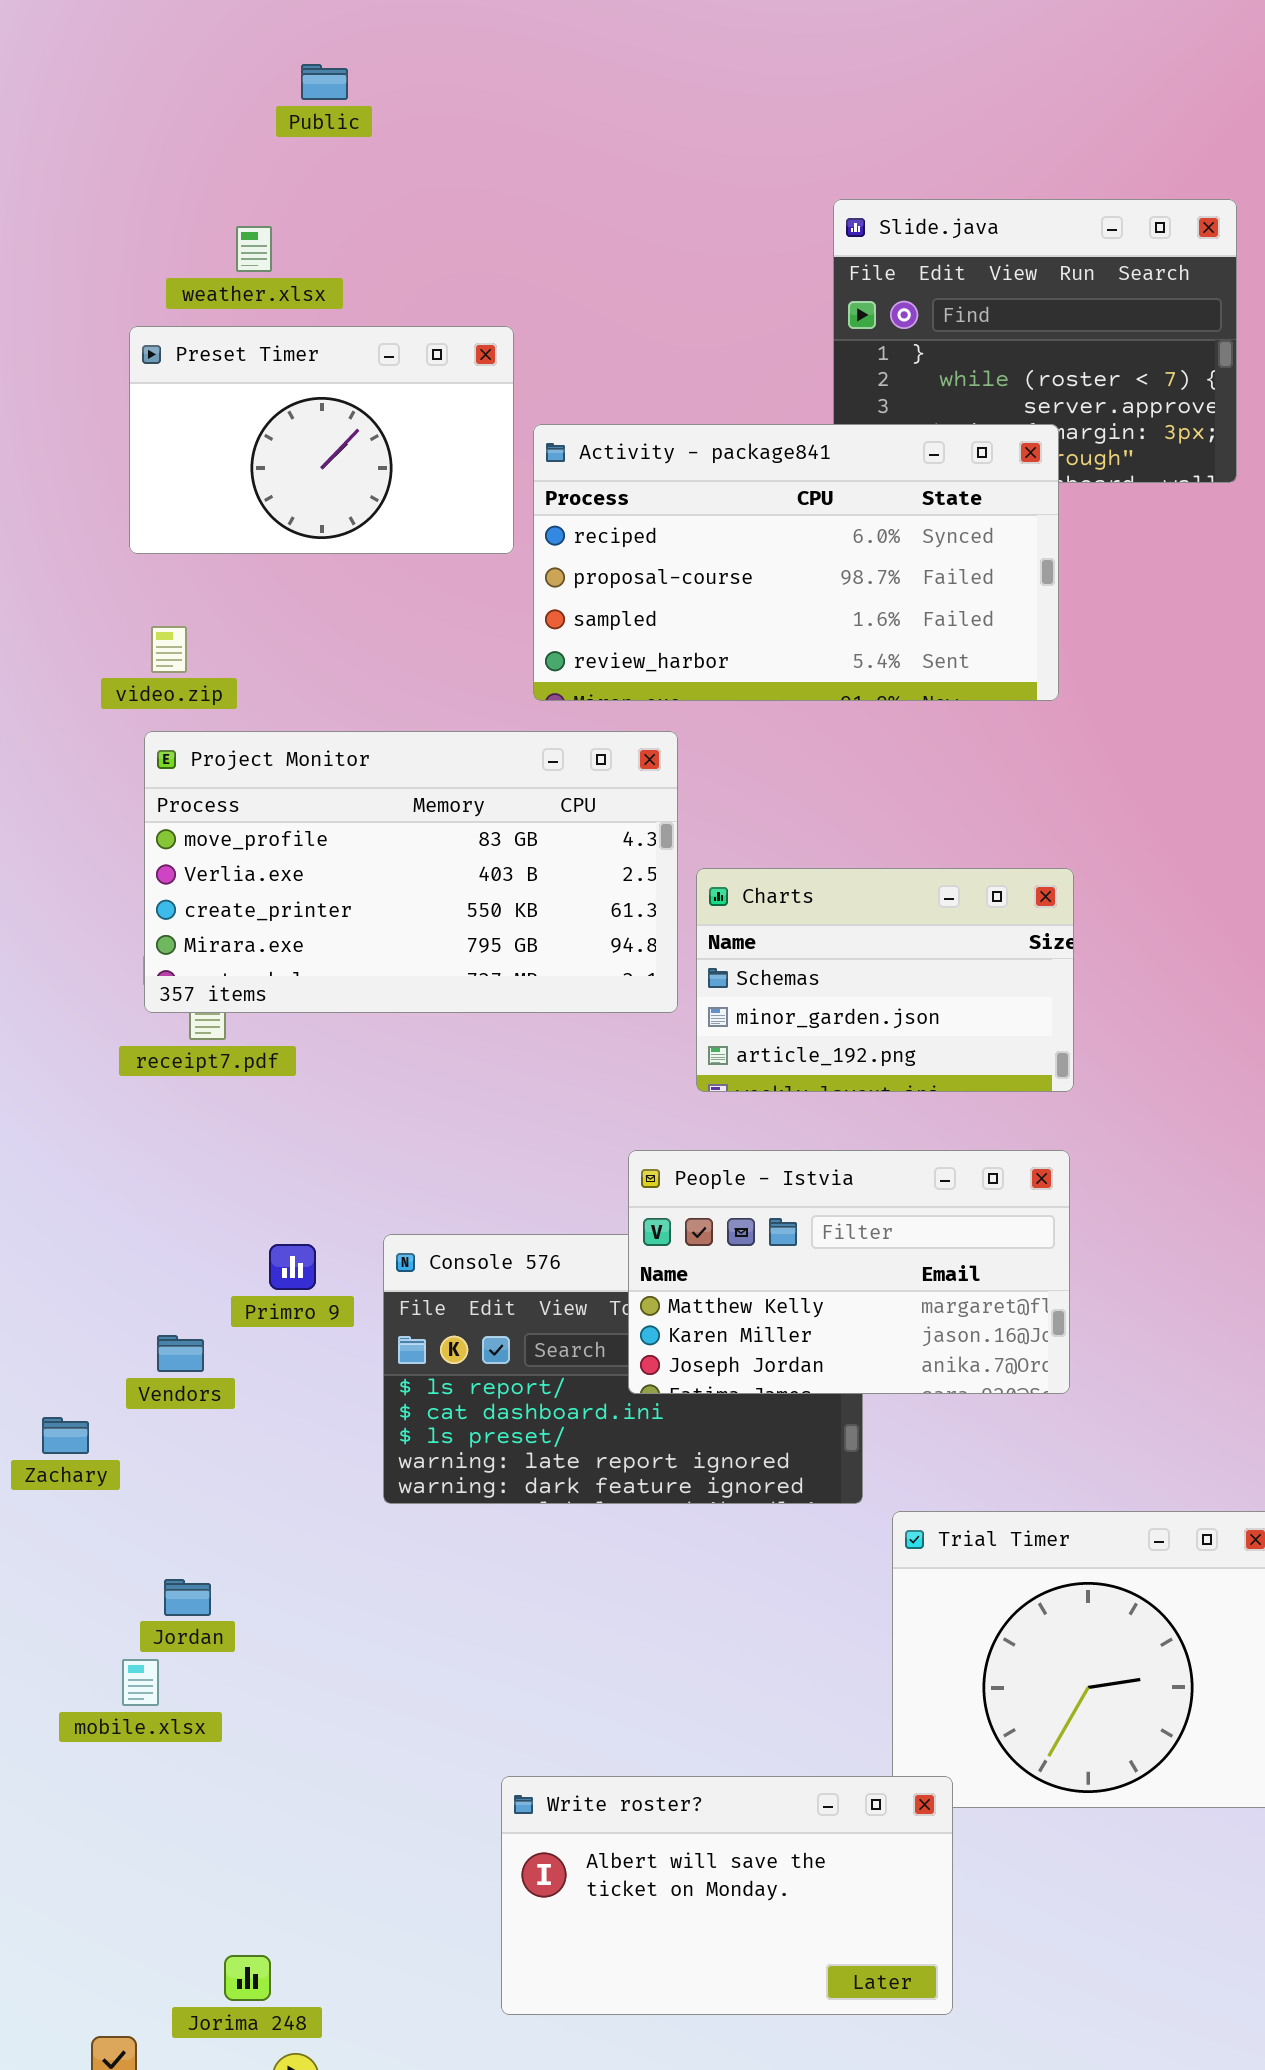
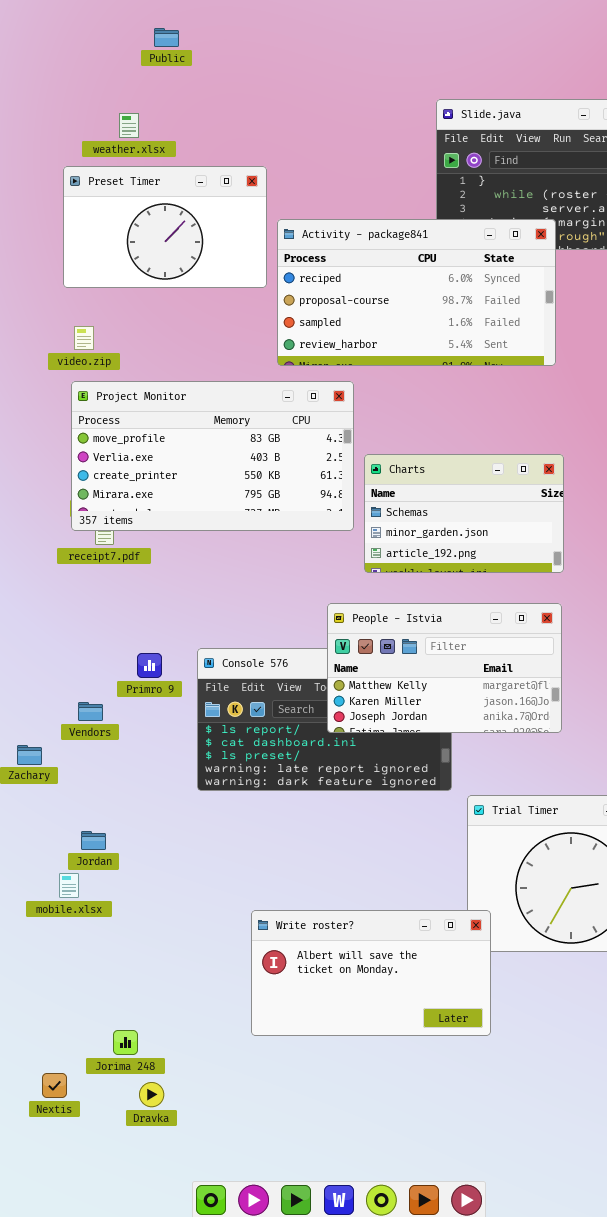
Write roster?: [501,1776,953,2015] -> [251,910,491,1036], moved

